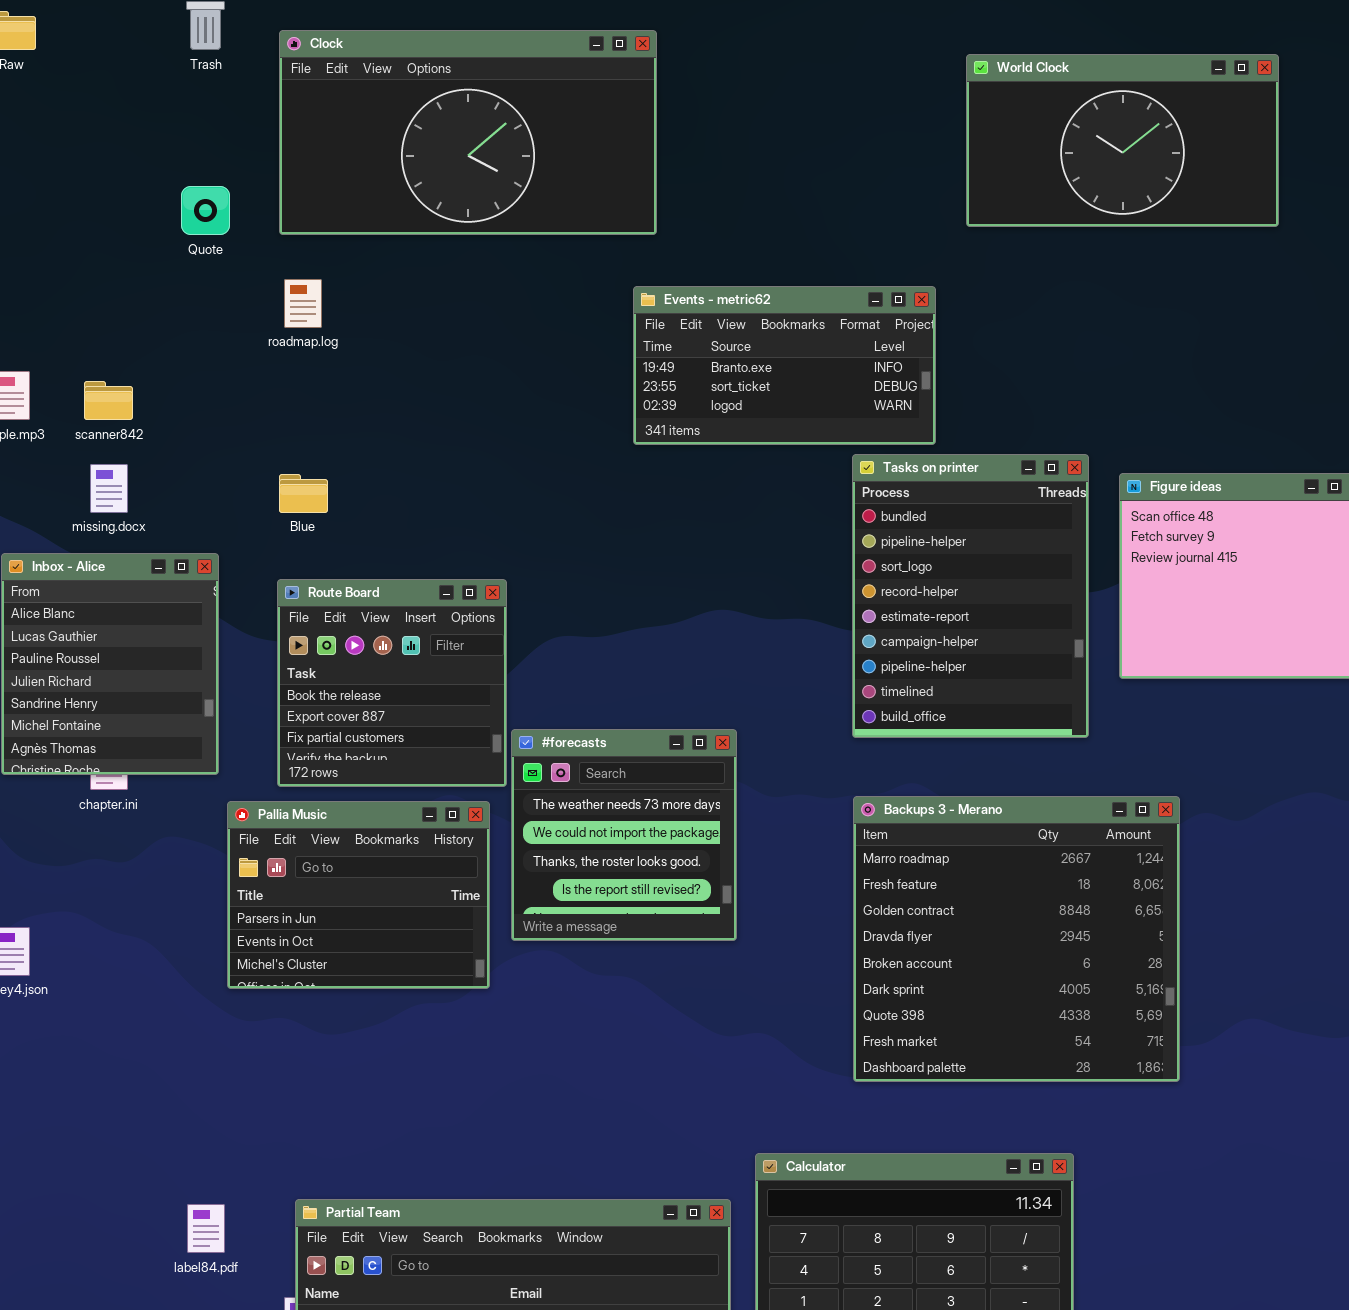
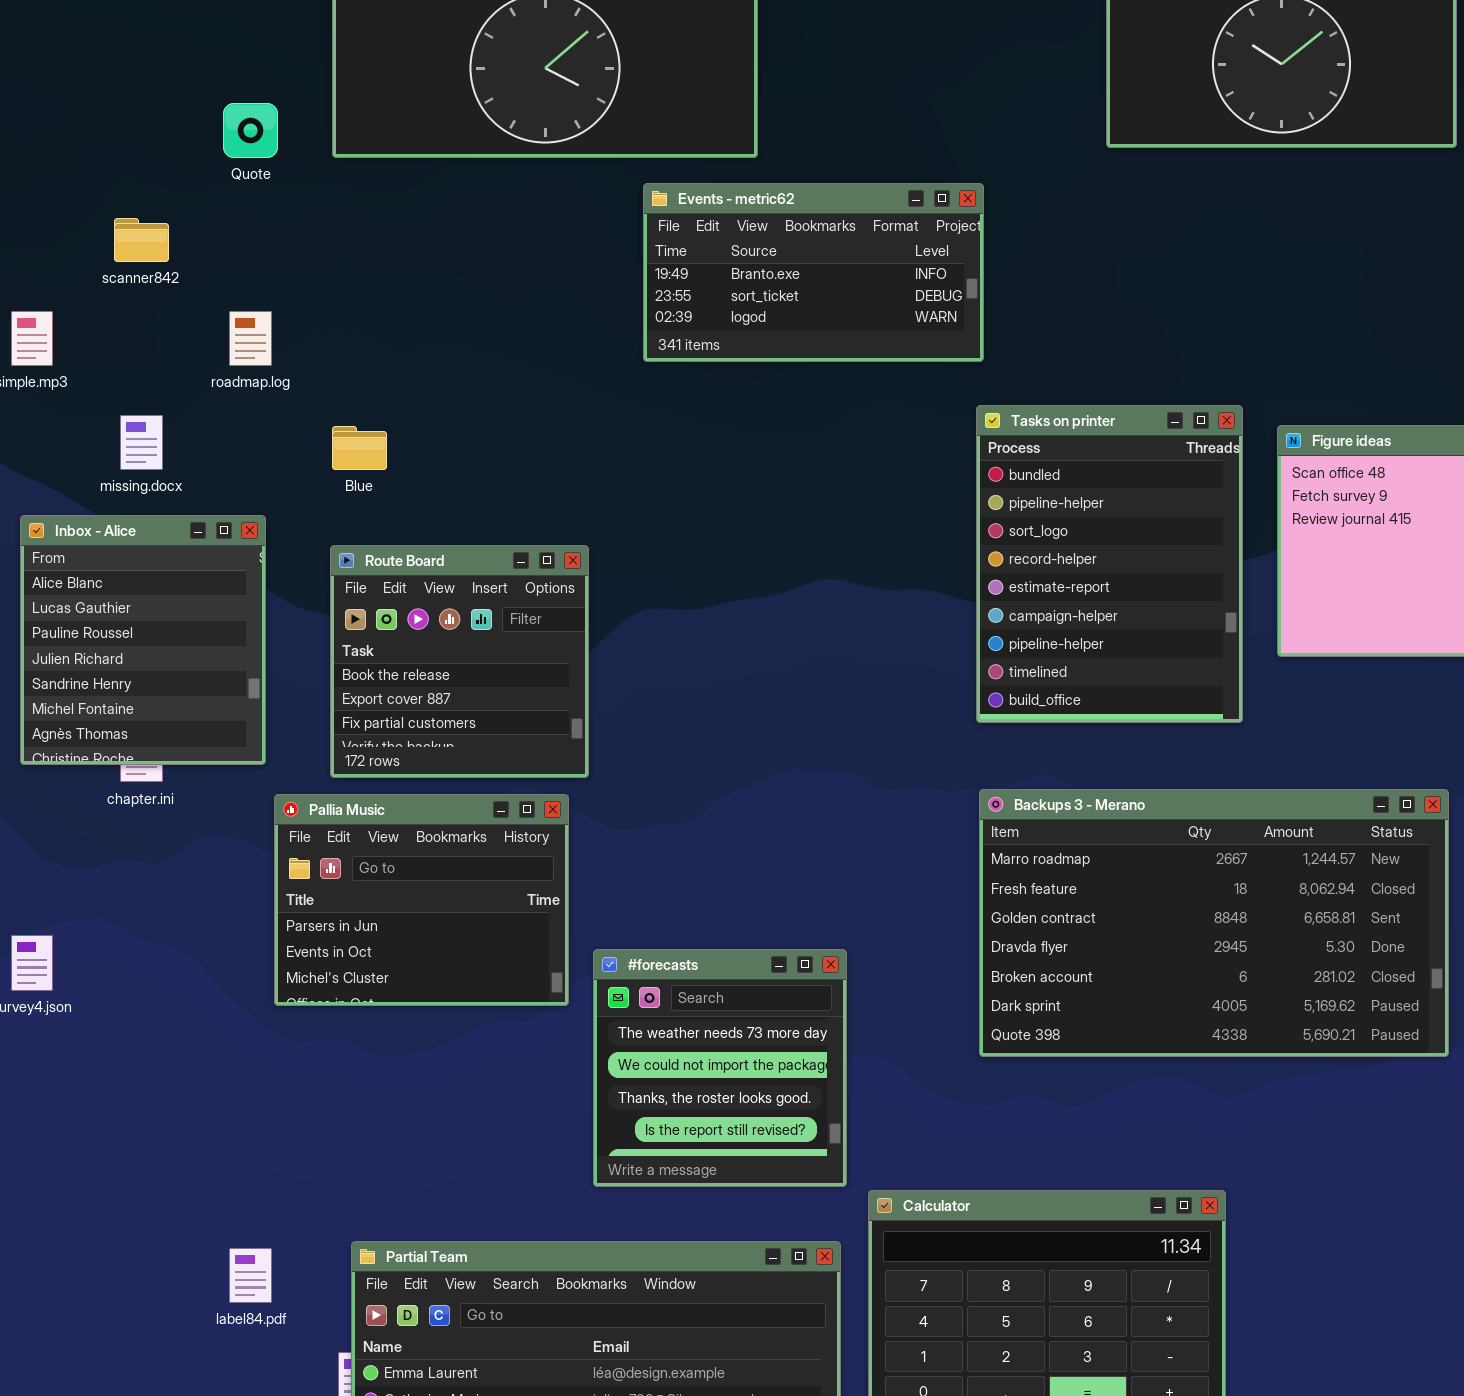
roadmap.log: [284,279,322,328] -> [229,311,272,366], moved
Events - metric62: [633,286,936,445] -> [643,183,984,362], moved
scanner842: [84,381,133,420] -> [114,218,169,262], moved
#forecasts: [511,729,737,941] -> [593,949,847,1187], moved
Backups 3 - Merano: [853,796,1180,1082] -> [979,789,1449,1057], resized

